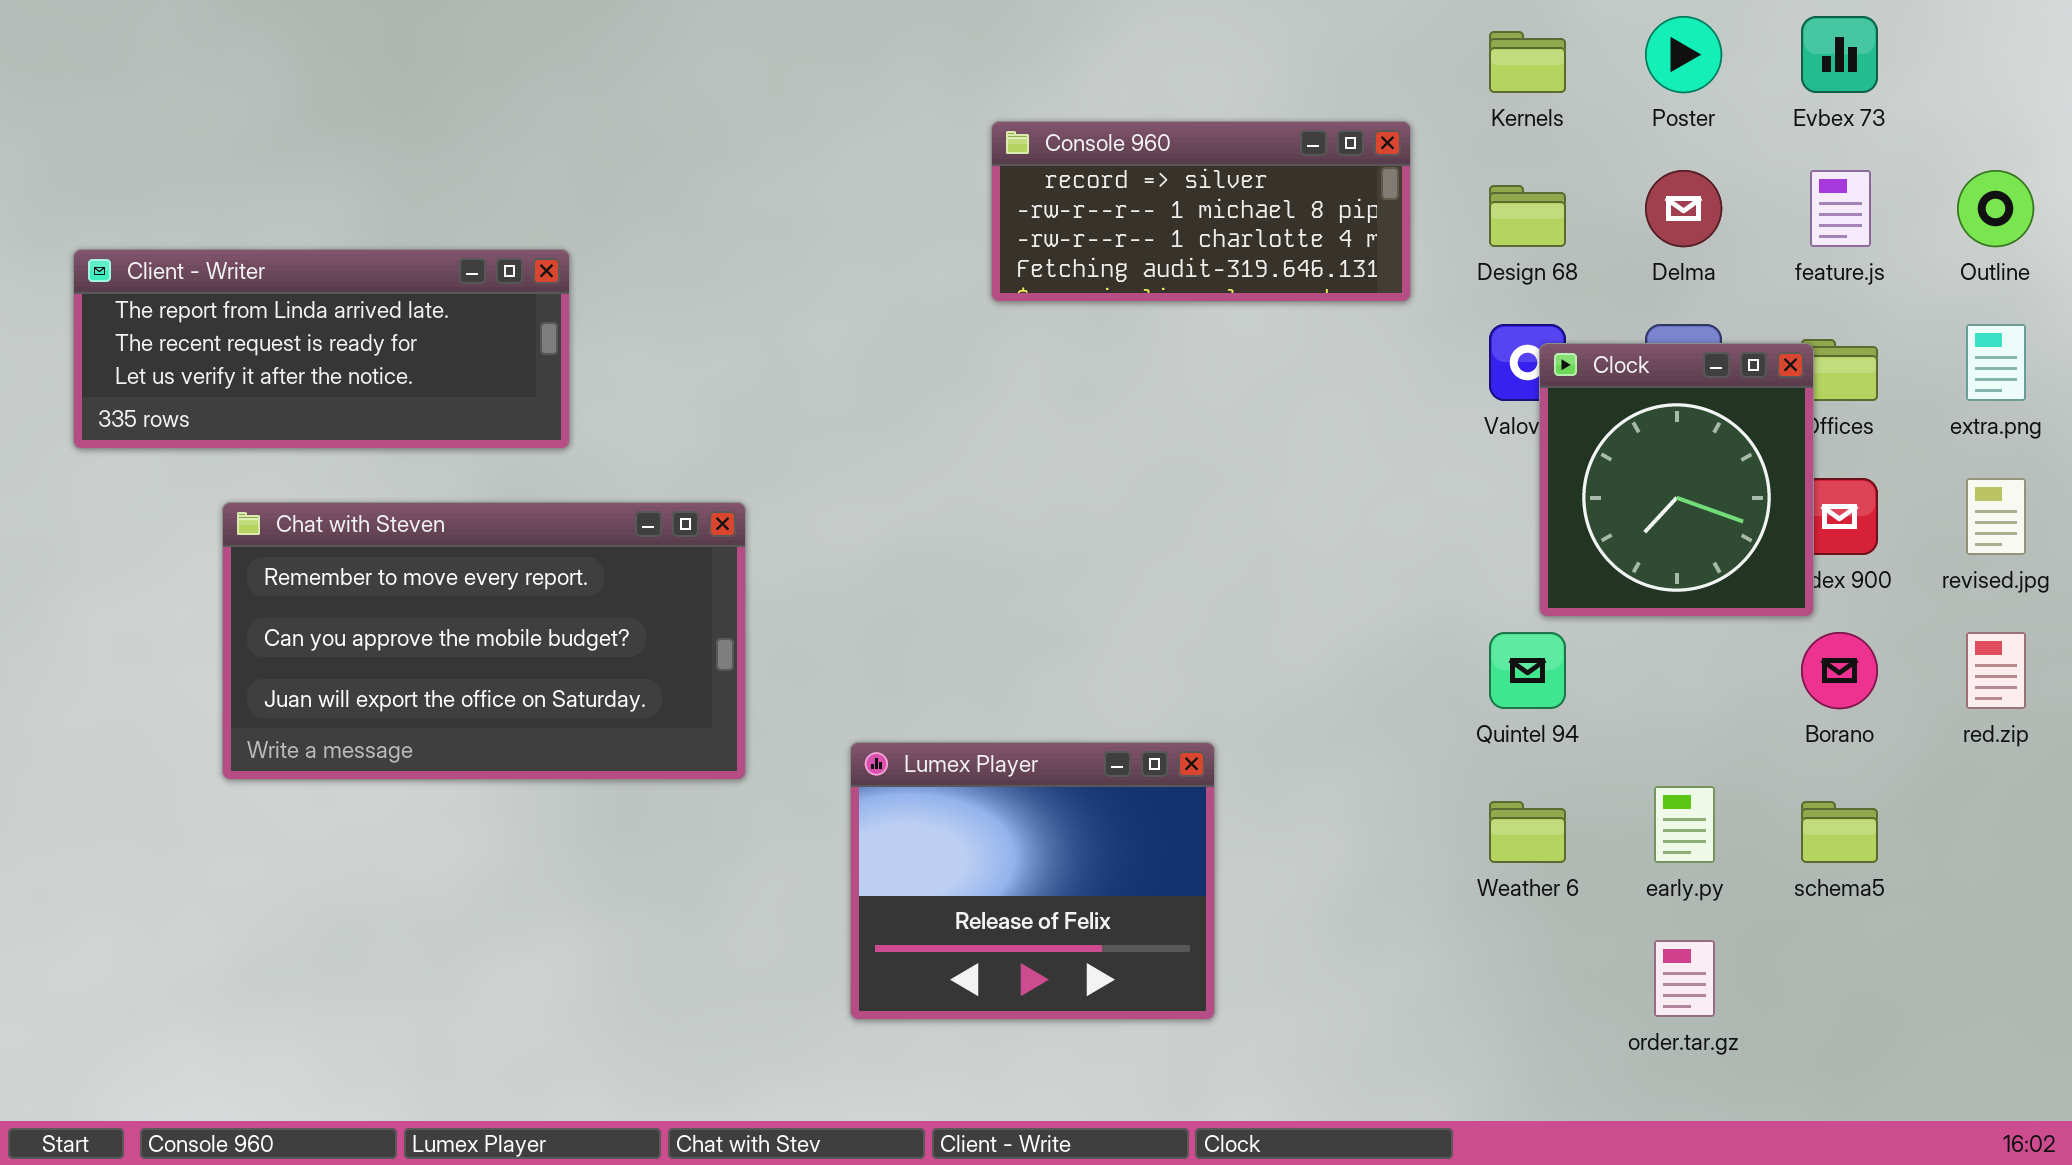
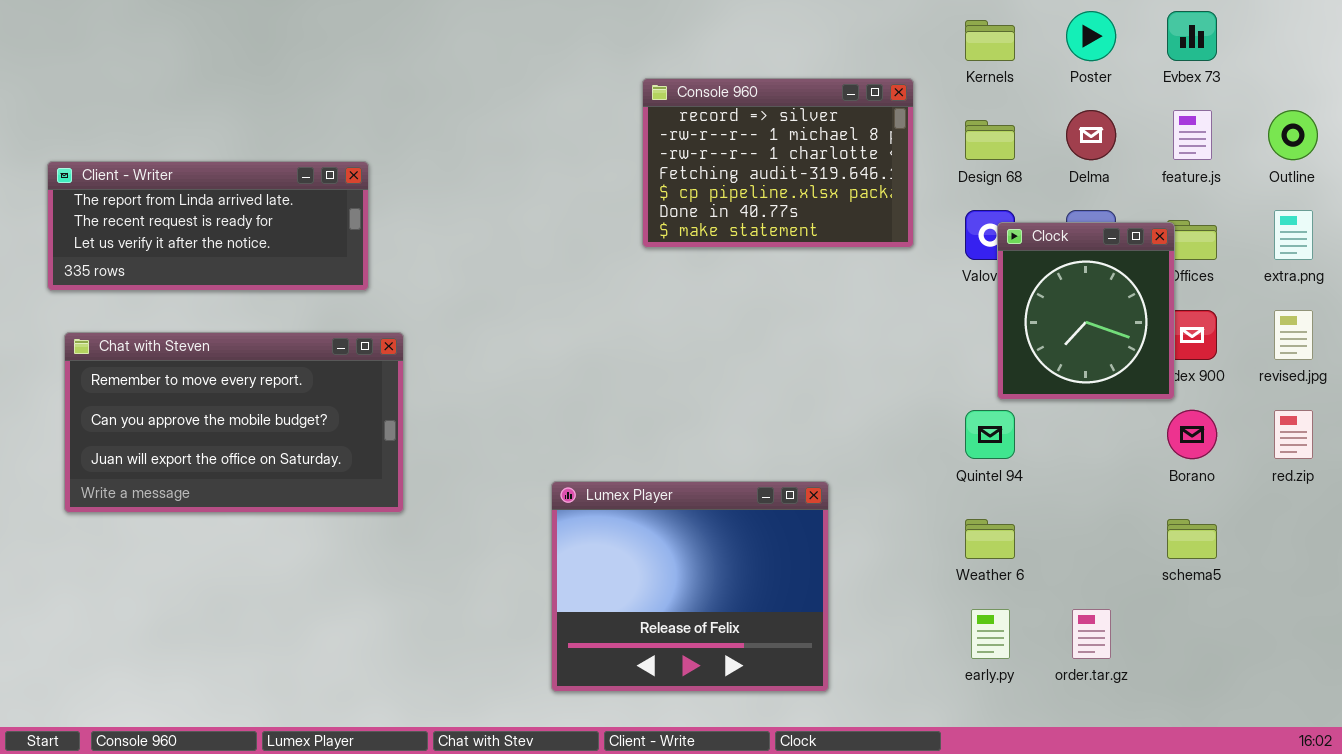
Console 960: [991,121,1411,302] -> [642,78,914,248], resized
Chat with Steven: [222,502,746,780] -> [64,332,404,513], moved
Lumex Player: [850,742,1215,1020] -> [551,481,829,692], resized
early.py: [1654,786,1715,863] -> [971,609,1010,659], moved

